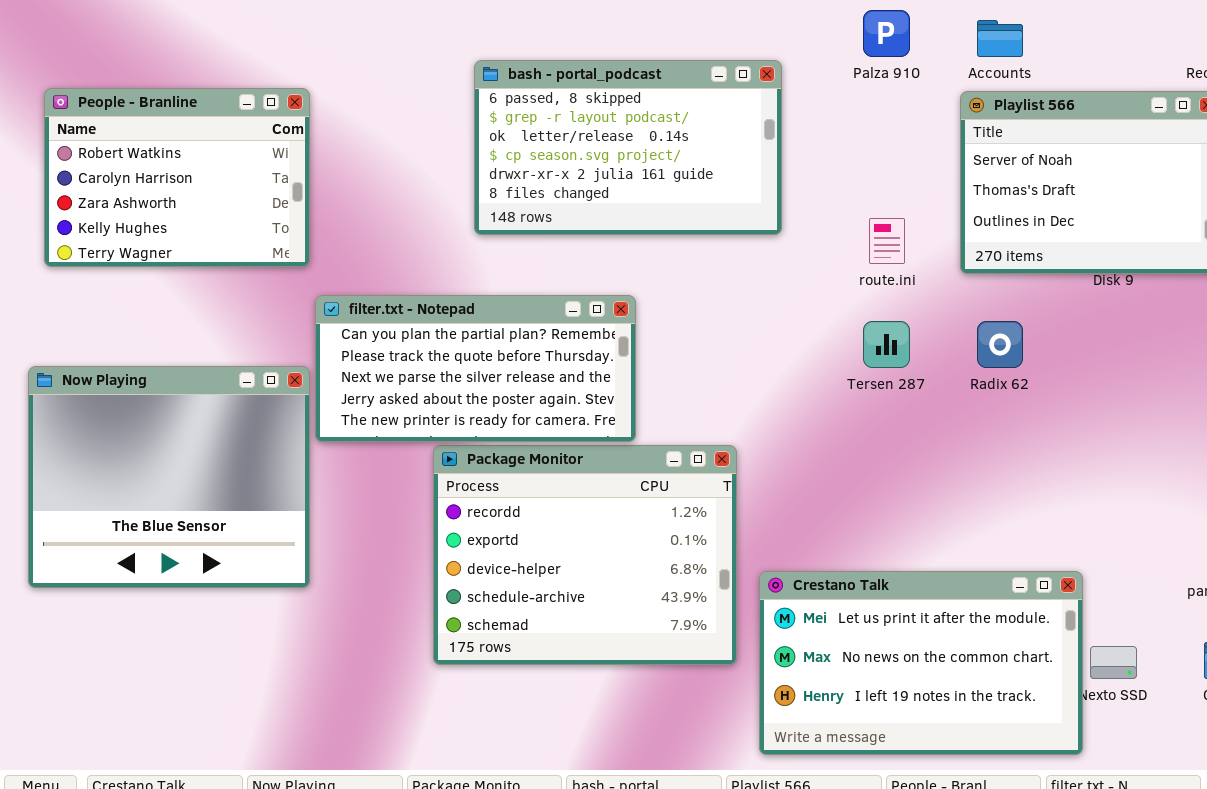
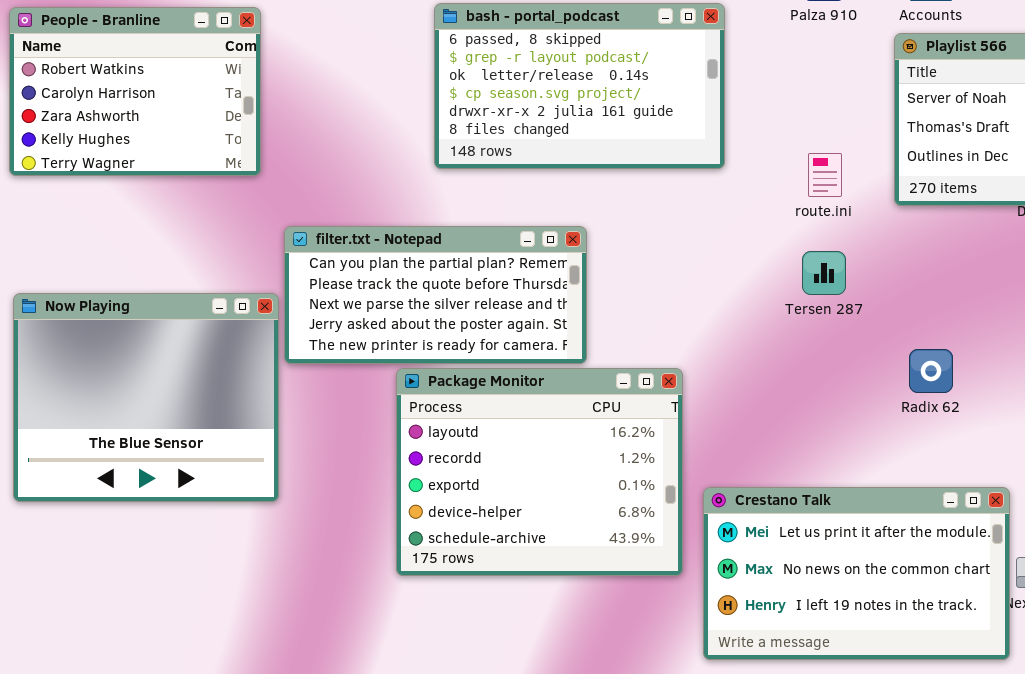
People - Branline: [44,88,310,267] -> [9,7,261,176], moved
Radix 62: [977,321,1023,368] -> [909,349,953,393], moved
Package Monitor: [433,445,737,665] -> [396,368,683,576], scrolled up 1 row

